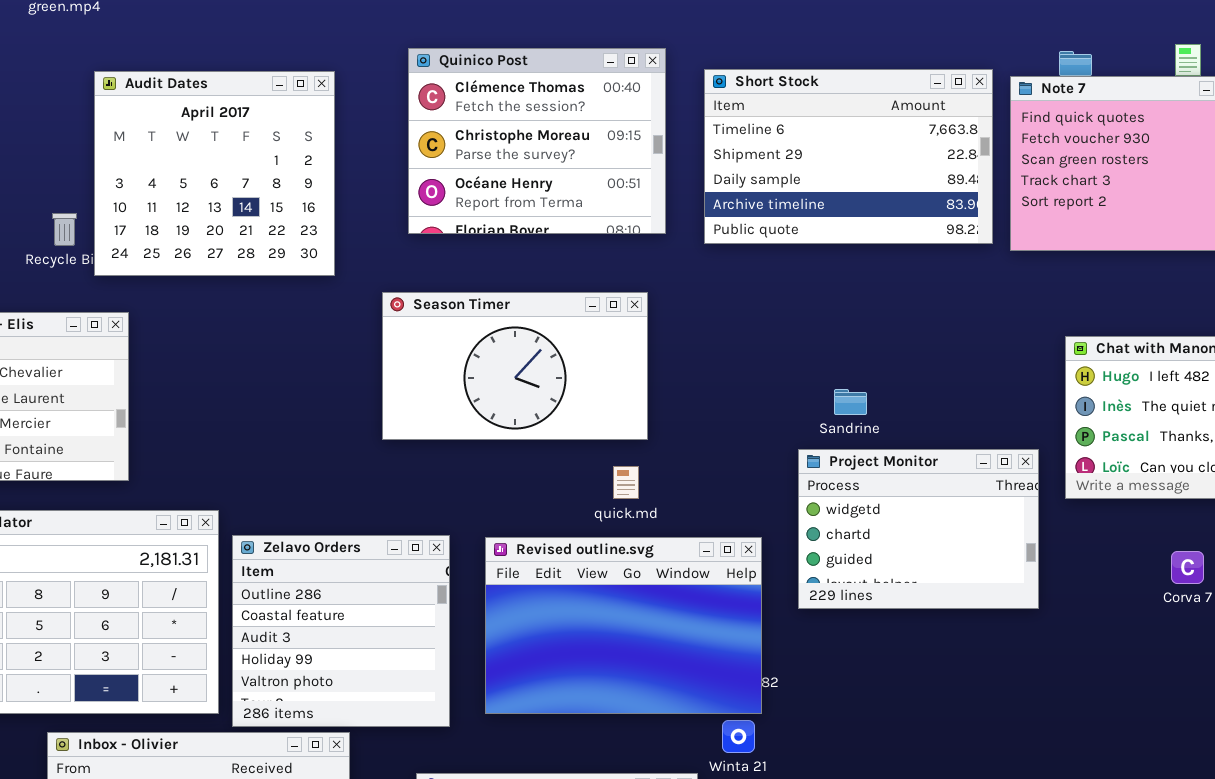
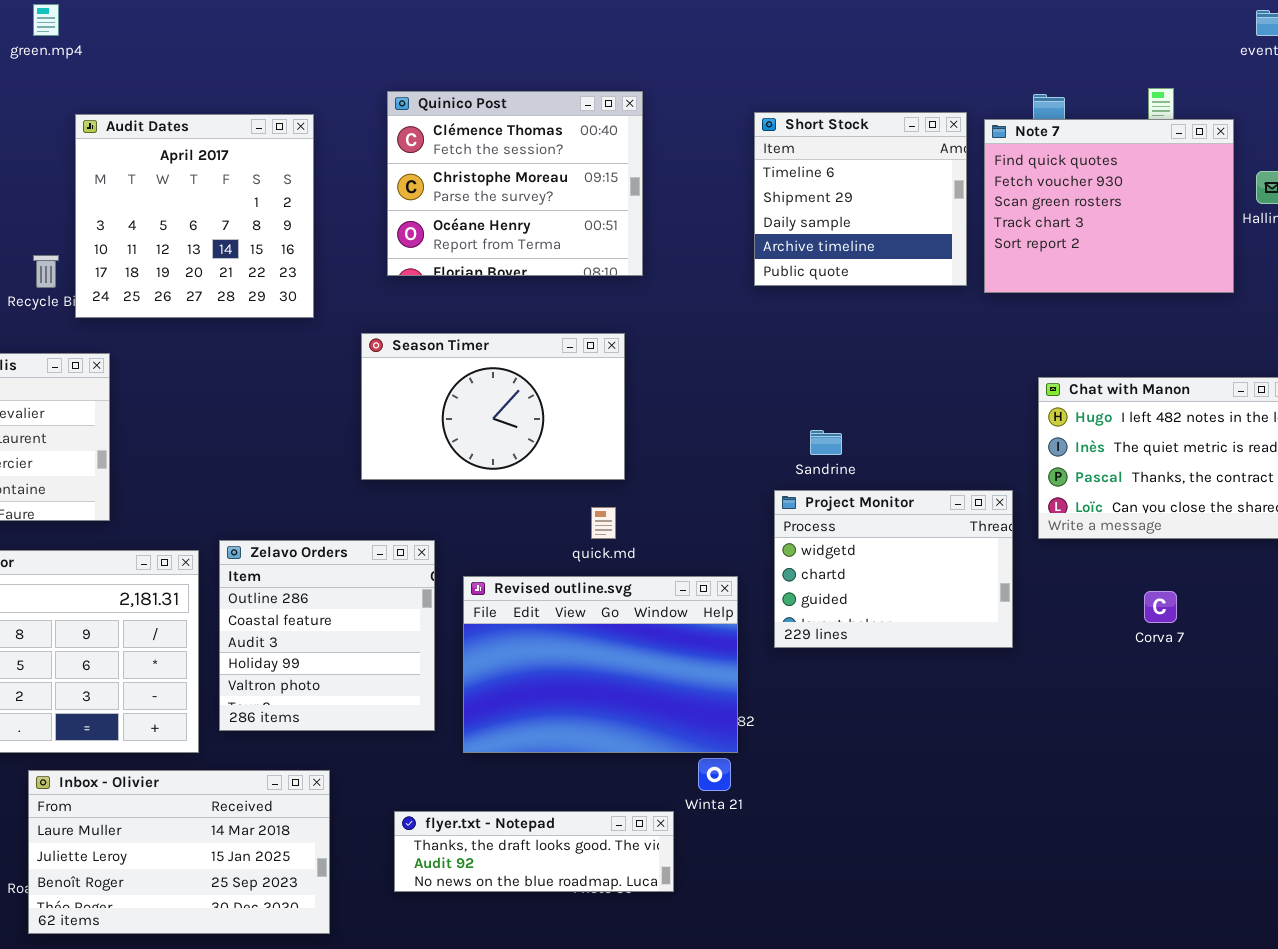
Short Stock: [704,69,993,244] -> [754,112,967,286], resized
Zelavo Orders: [232,535,450,727] -> [219,540,435,731], moved

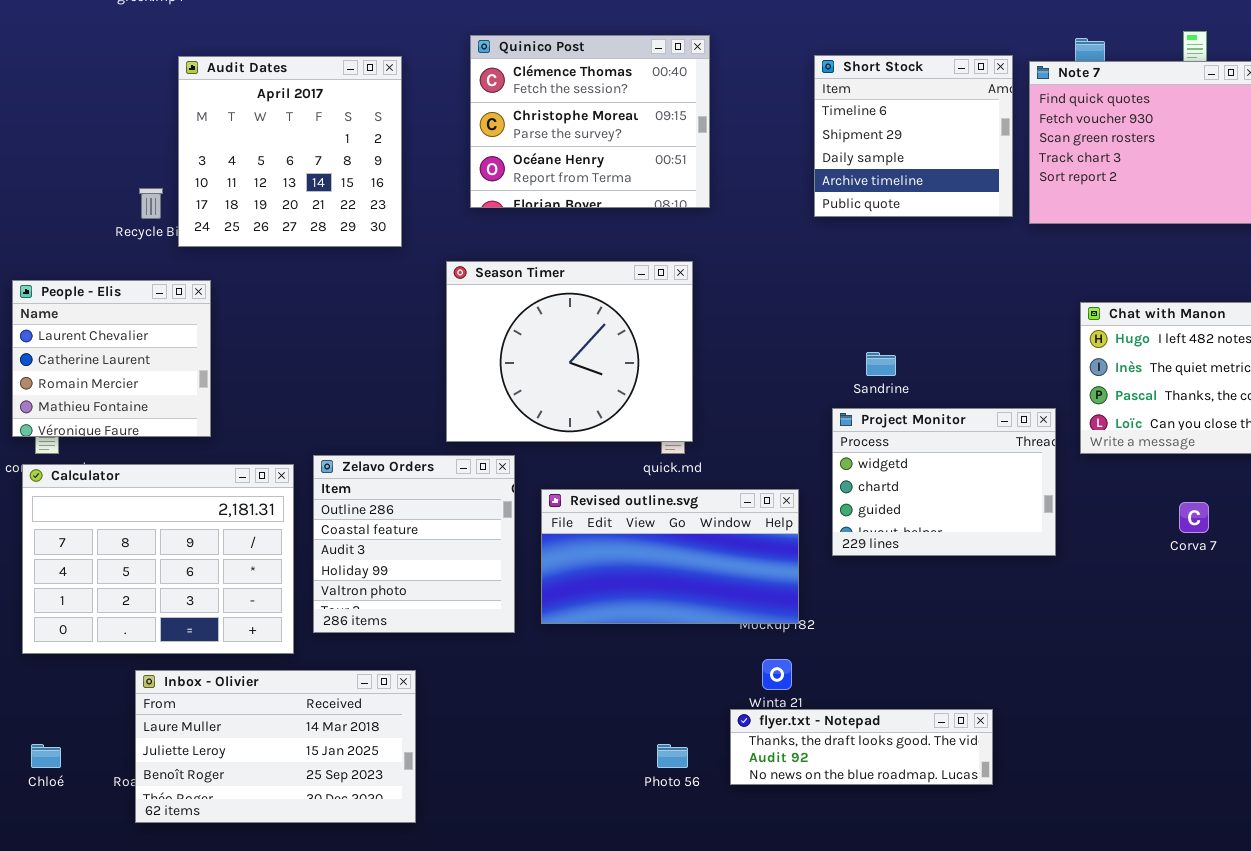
Season Timer: [361,333,625,480] -> [446,261,693,442], resized
Revised outline.svg: [463,576,738,753] -> [541,489,799,624], resized
flyer.txt - Notepad: [394,811,674,892] -> [730,709,993,785], moved

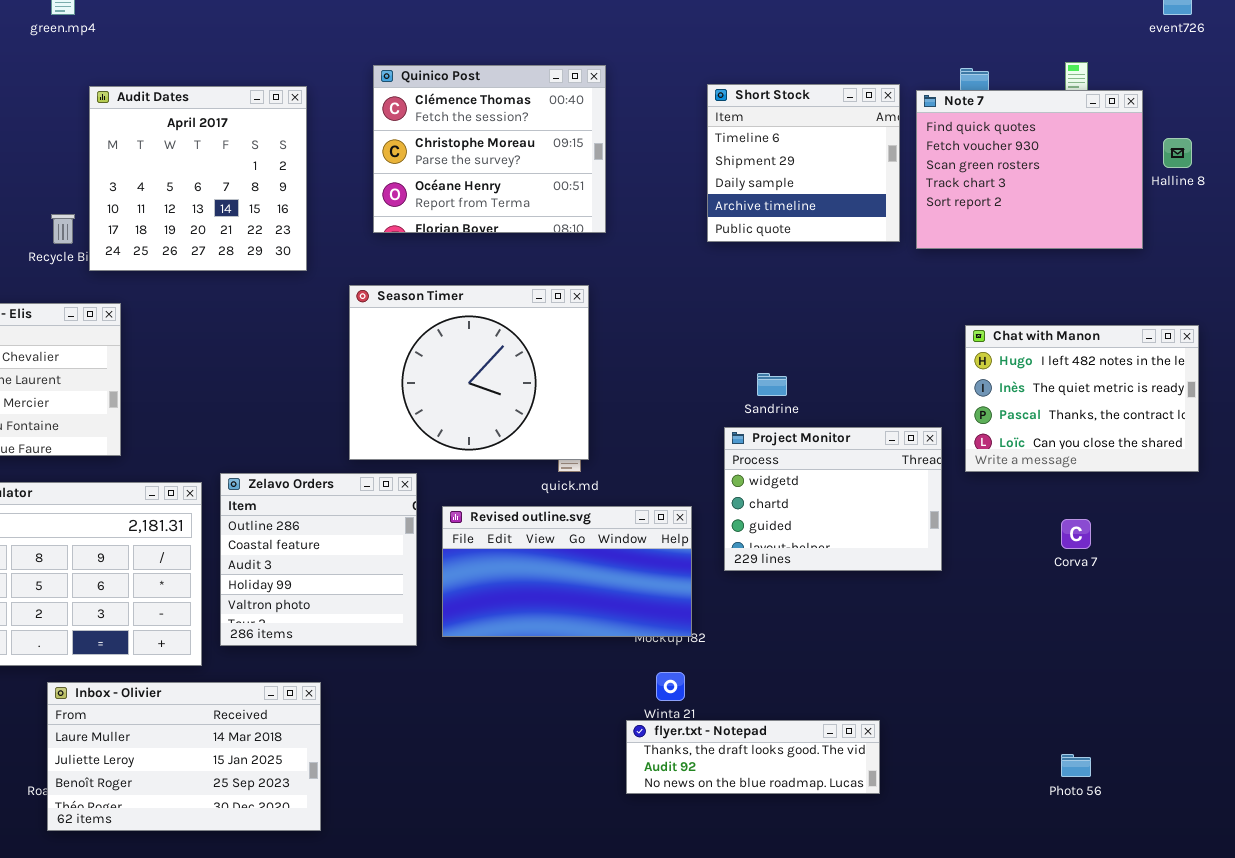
Photo 56: [657,744,688,768] -> [1061,754,1091,777], moved

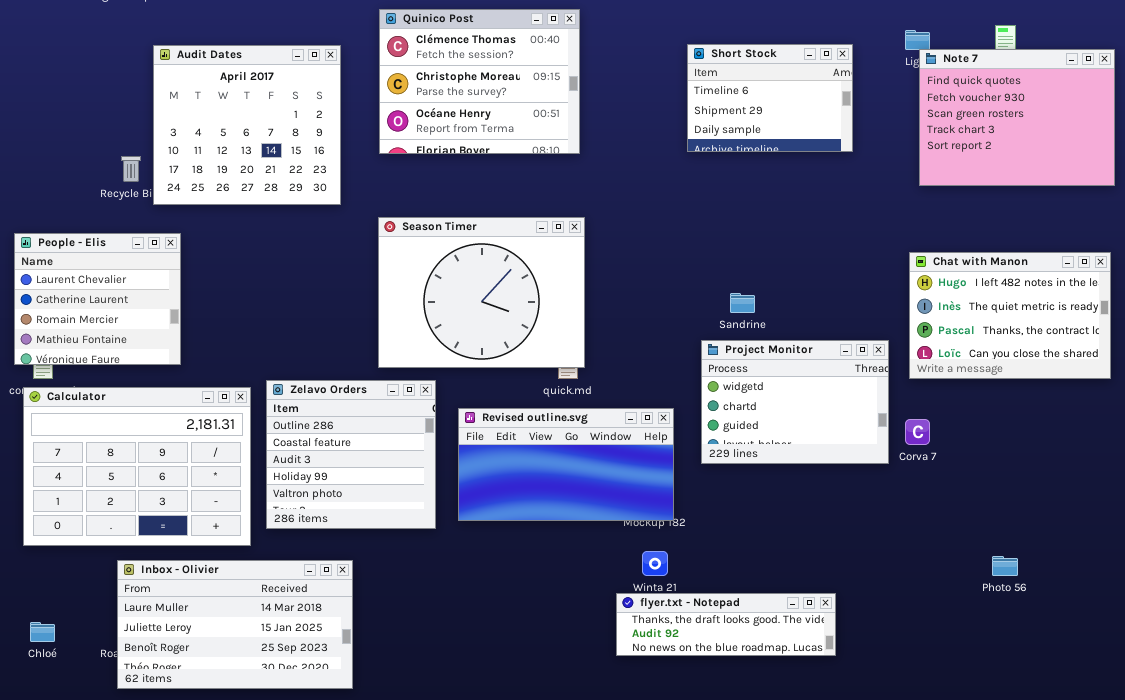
Quinico Post: [373,65,606,233] -> [379,9,580,154], moved
Short Stock: [707,84,900,242] -> [687,44,853,152], resized
Note 7: [916,90,1143,249] -> [919,49,1115,186], moved
Corva 7: [1061,519,1091,549] -> [905,419,930,445], moved
Photo 56: [1061,754,1091,777] -> [992,556,1018,576], moved

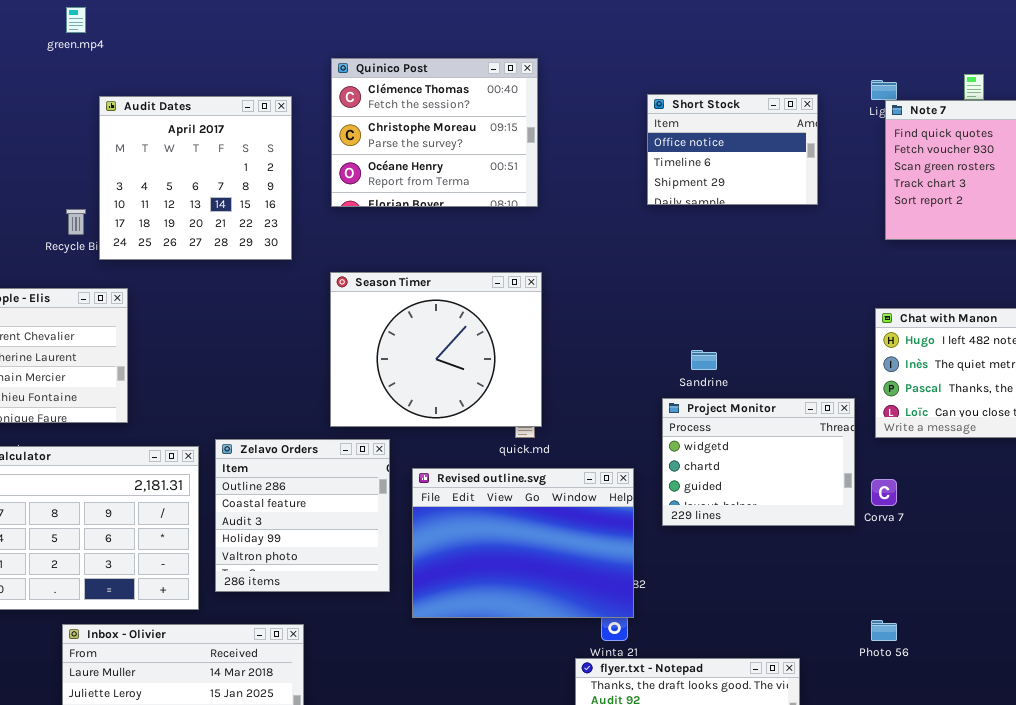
Short Stock: [687,44,853,152] -> [647,94,818,205], scrolled up 1 row
Revised outline.svg: [458,408,674,521] -> [412,468,634,618], resized
Photo 56: [992,556,1018,576] -> [871,620,897,641], moved

